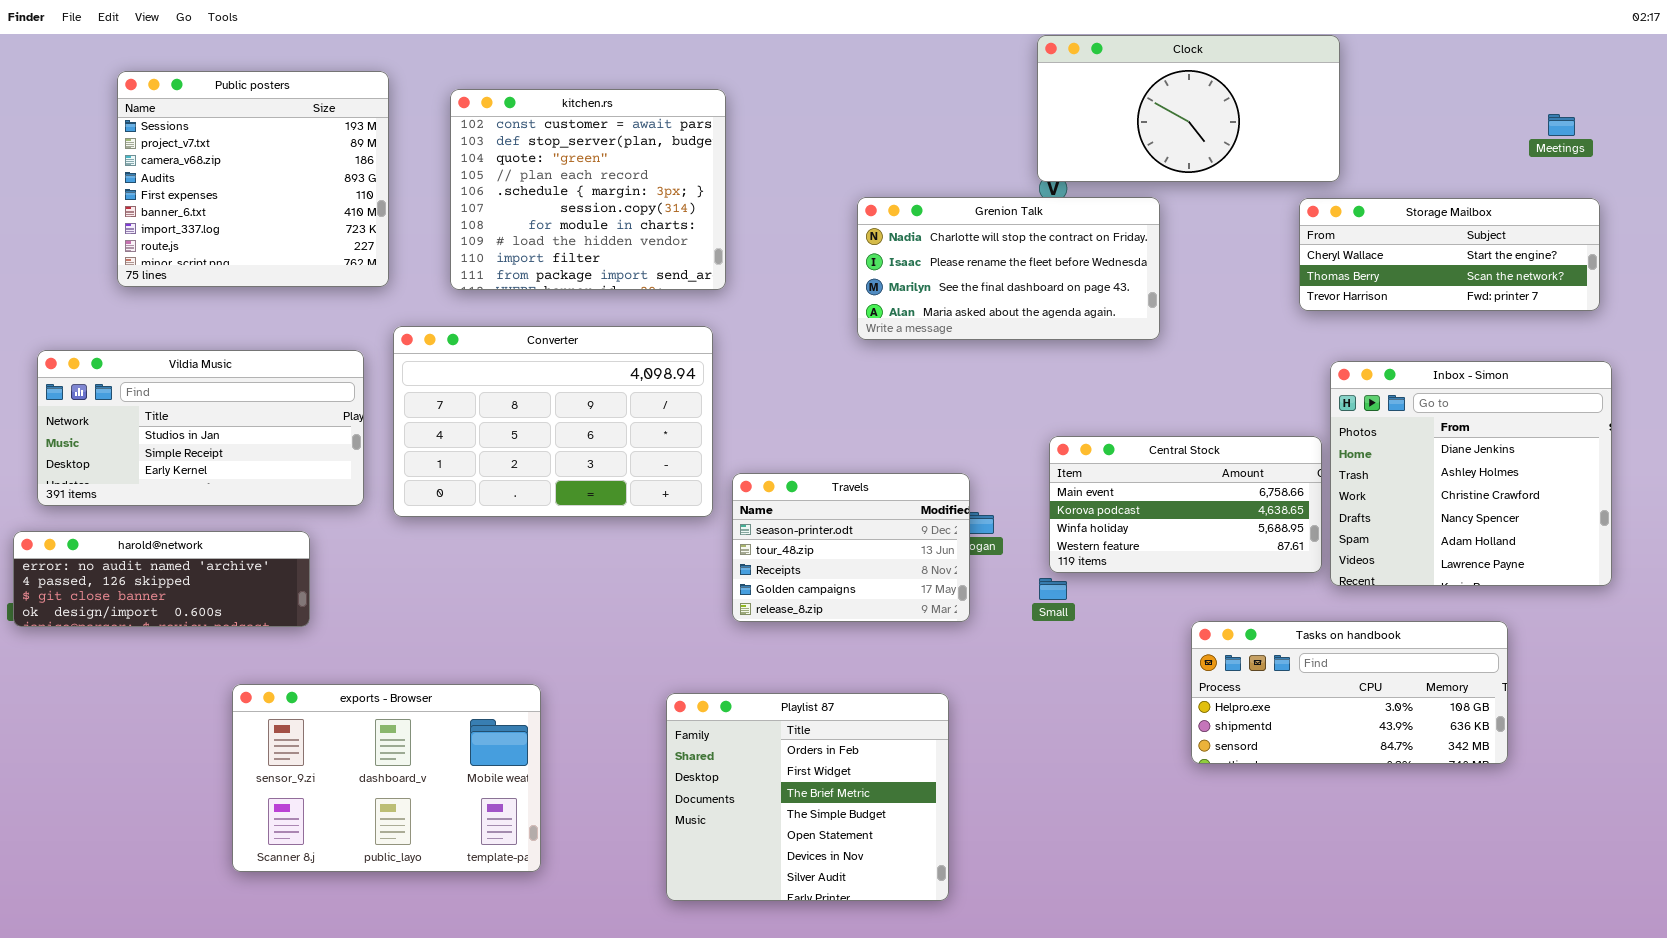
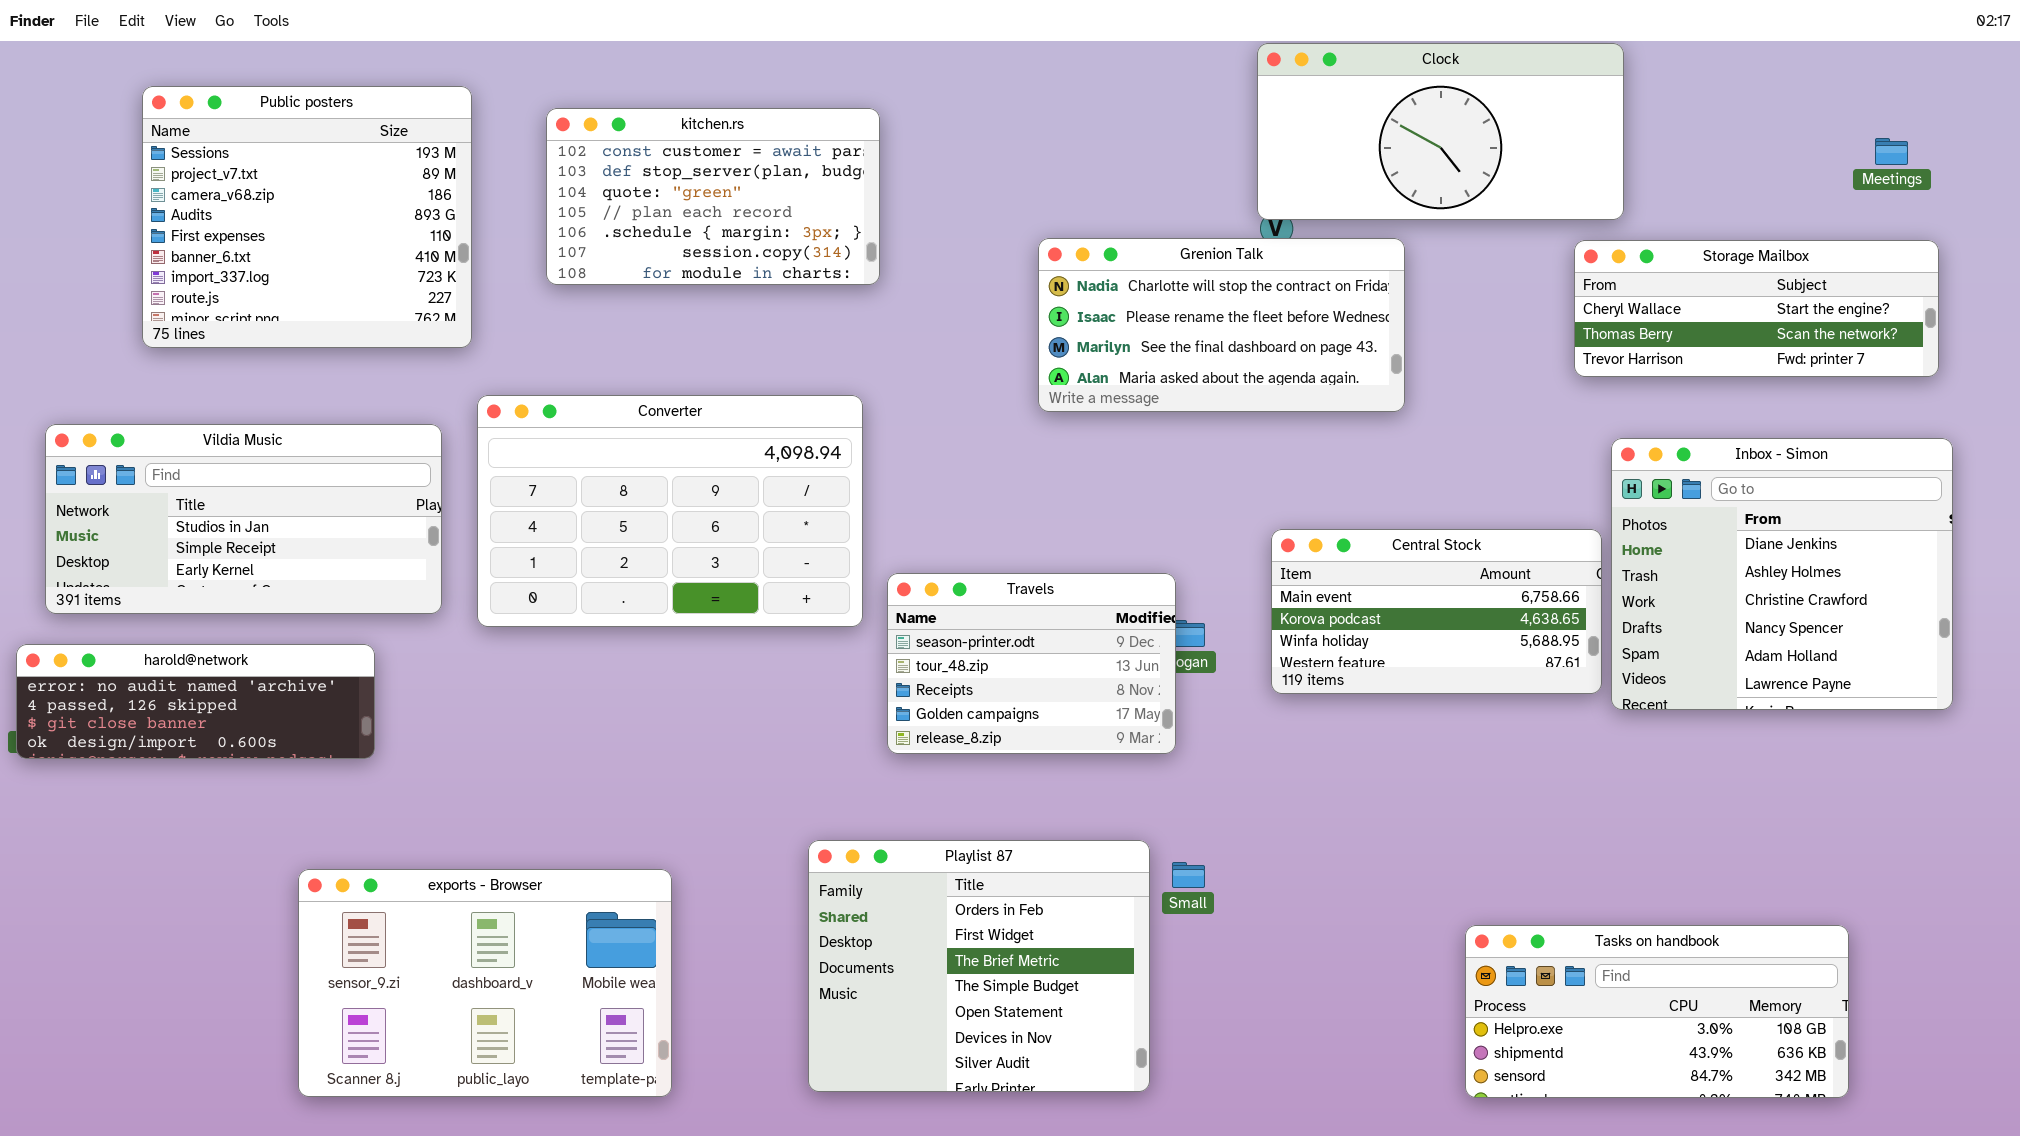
kitchen.rs: [450,89,726,290] -> [546,108,880,285], resized
Small: [1039,578,1067,600] -> [1172,862,1205,888], moved
Tasks on handbook: [1191,621,1508,764] -> [1465,925,1849,1098], moved
exports - Browser: [232,684,541,872] -> [298,869,672,1097], moved

